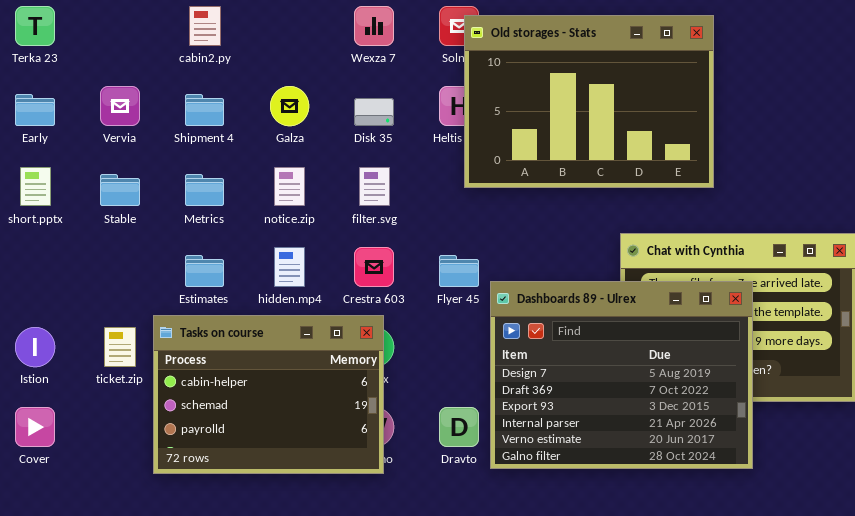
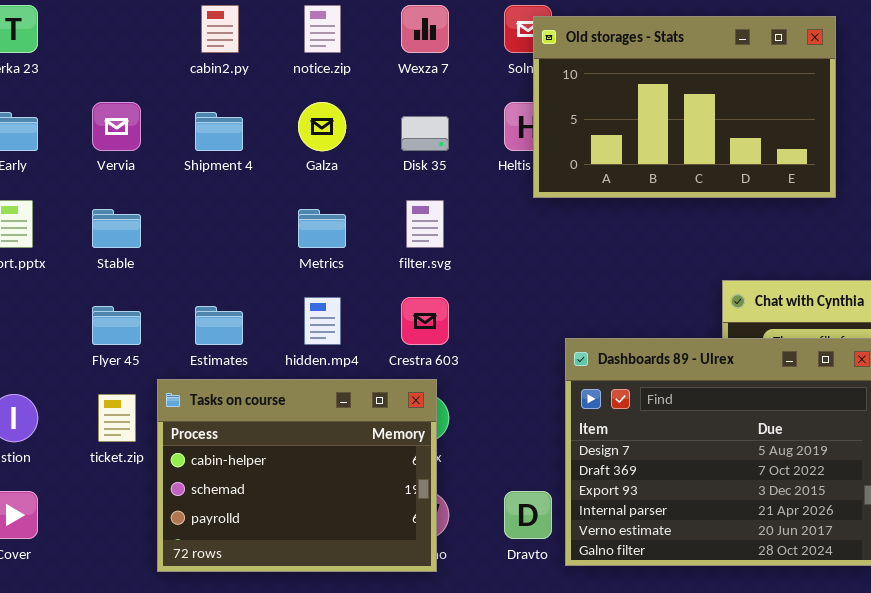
Old storages - Stats: [464,15,714,188] -> [533,16,836,198], resized
notice.zip: [274,167,305,206] -> [304,5,341,53], moved
Metrics: [185,174,224,206] -> [298,209,346,248], moved
Flyer 45: [439,255,479,287] -> [92,306,141,345], moved

